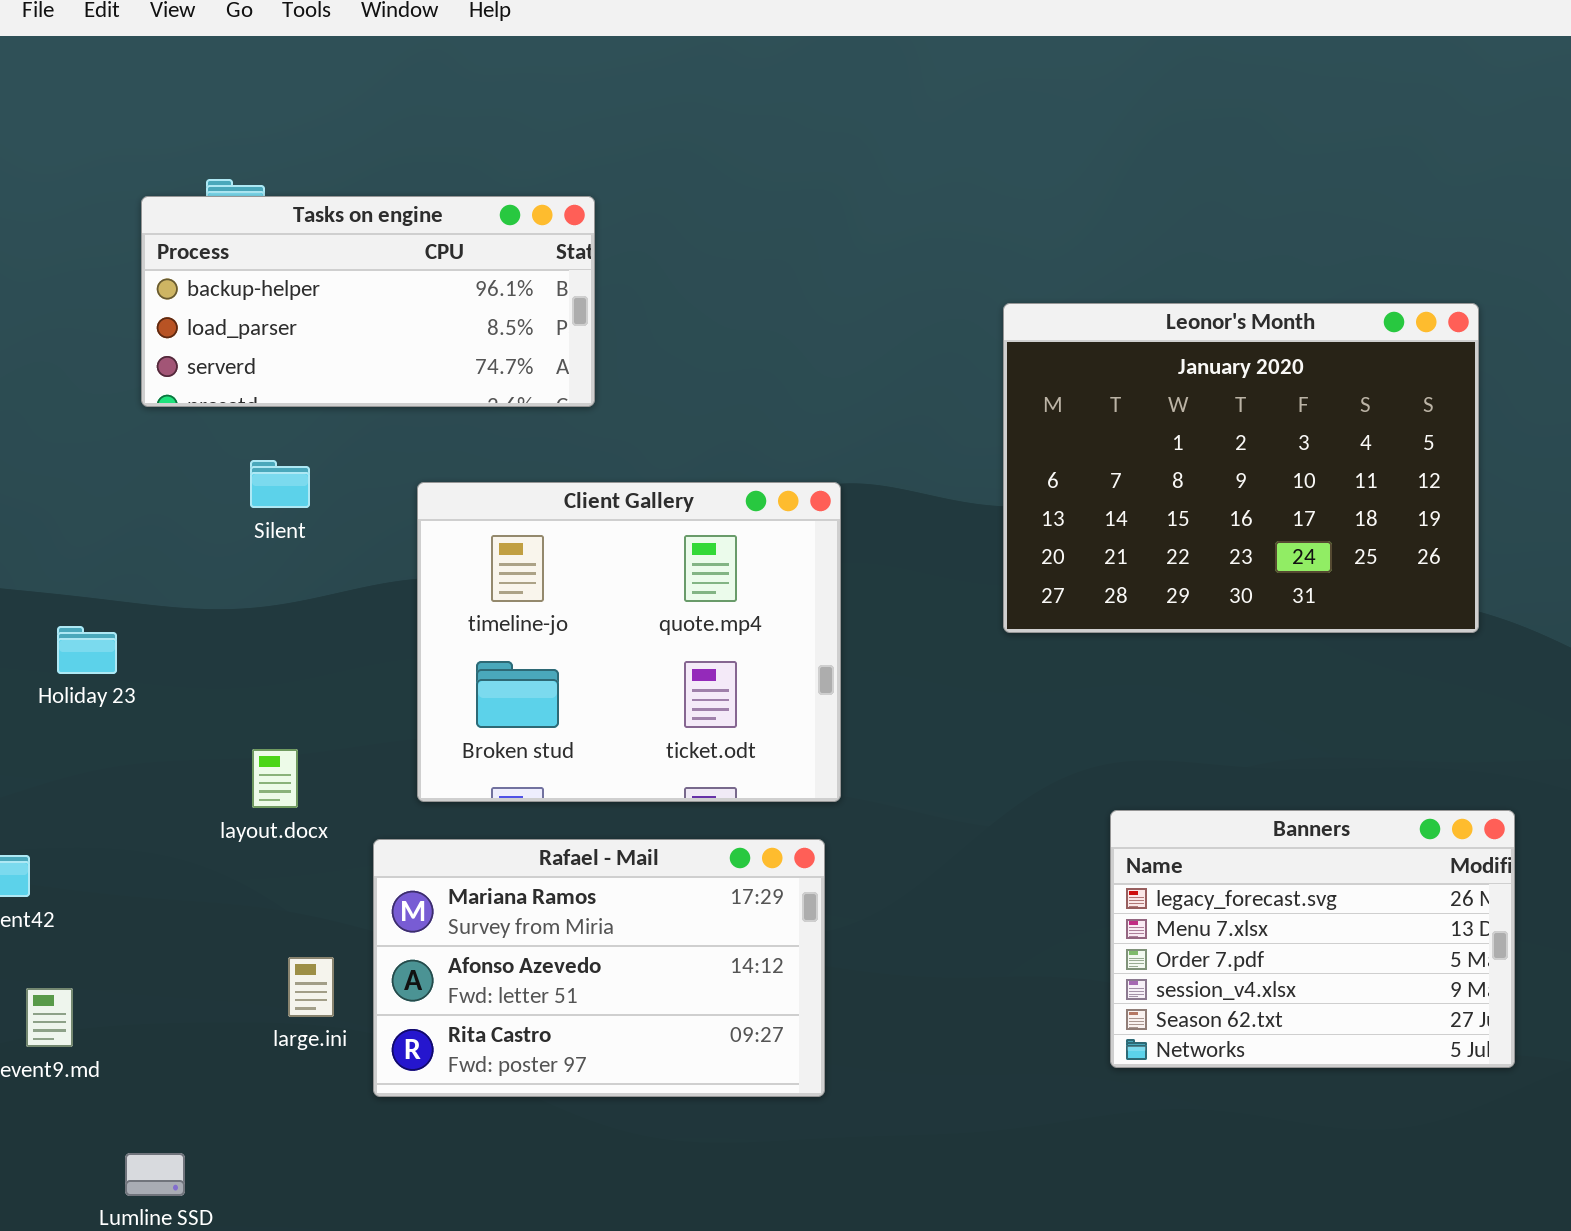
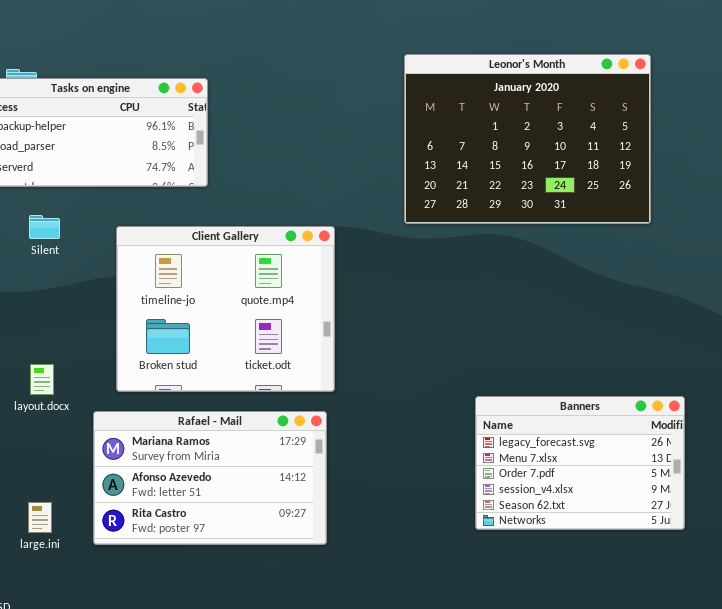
Leonor's Month: [1003,303,1479,633] -> [404,54,651,224], moved
large.ini: [288,957,334,1017] -> [28,502,52,533], moved

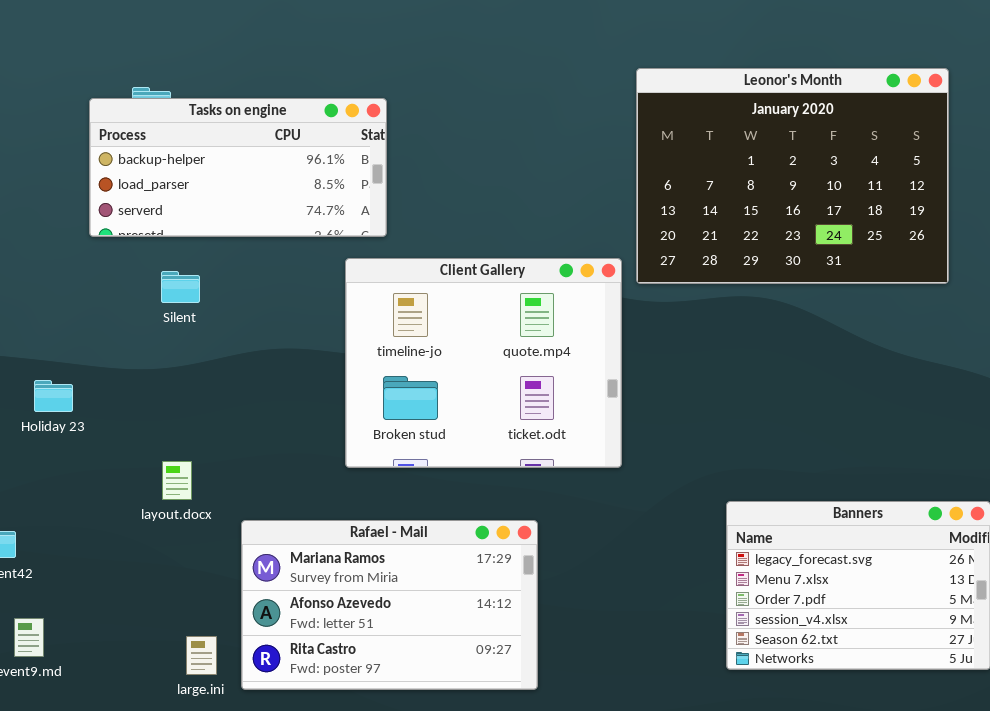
Client Gallery: [116,226,335,392] -> [345,258,622,468], moved
large.ini: [28,502,52,533] -> [186,636,217,675], moved

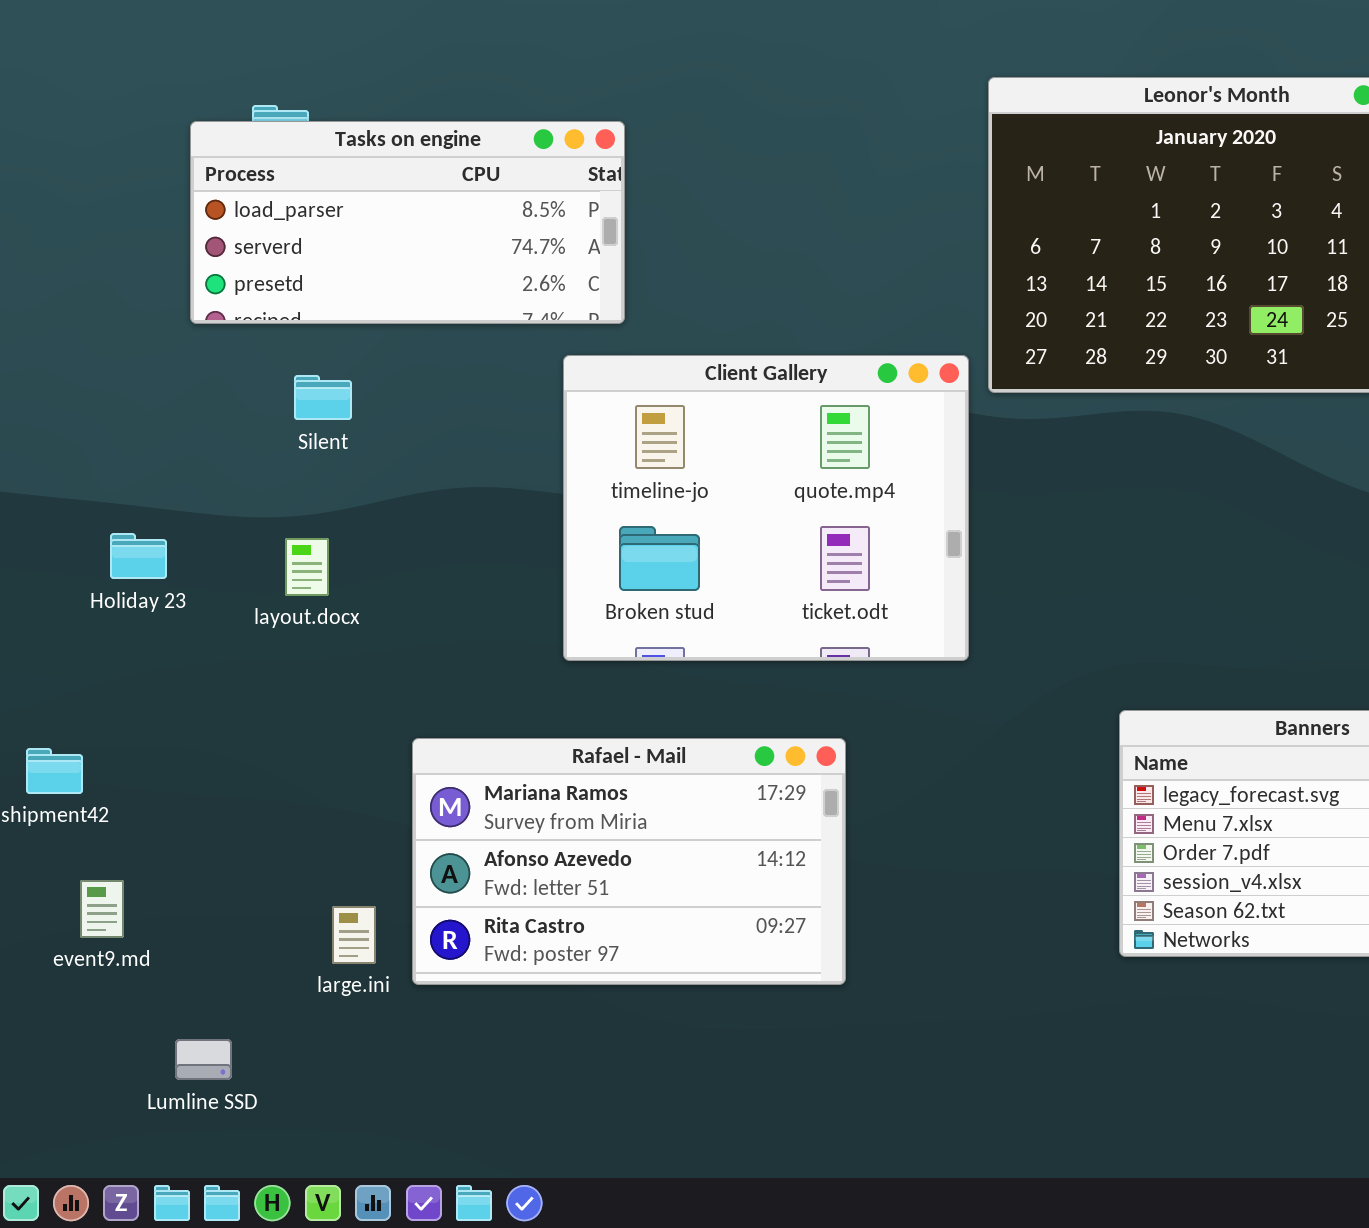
Tasks on engine: [89,98,387,237] -> [190,121,625,324], scrolled down 1 row
layout.docx: [162,461,192,500] -> [285,538,329,596], moved

